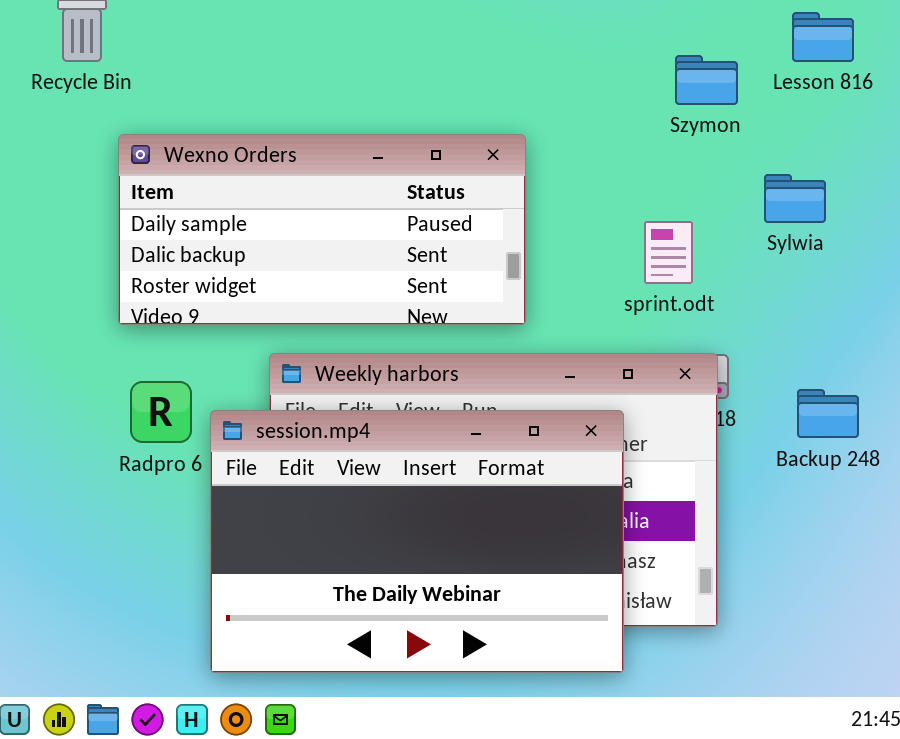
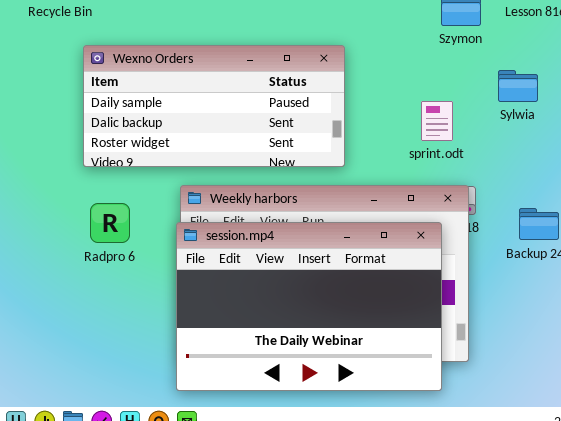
session.mp4: [210,410,624,673] -> [176,222,442,391], moved

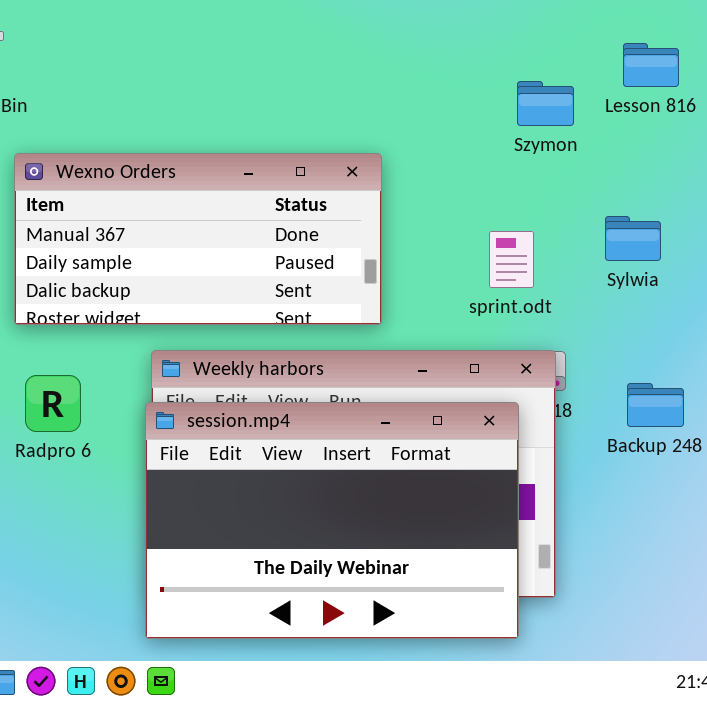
Wexno Orders: [83,45,345,167] -> [14,153,382,325], scrolled up 1 row
Sylwia: [498,70,538,102] -> [605,216,661,261], moved

